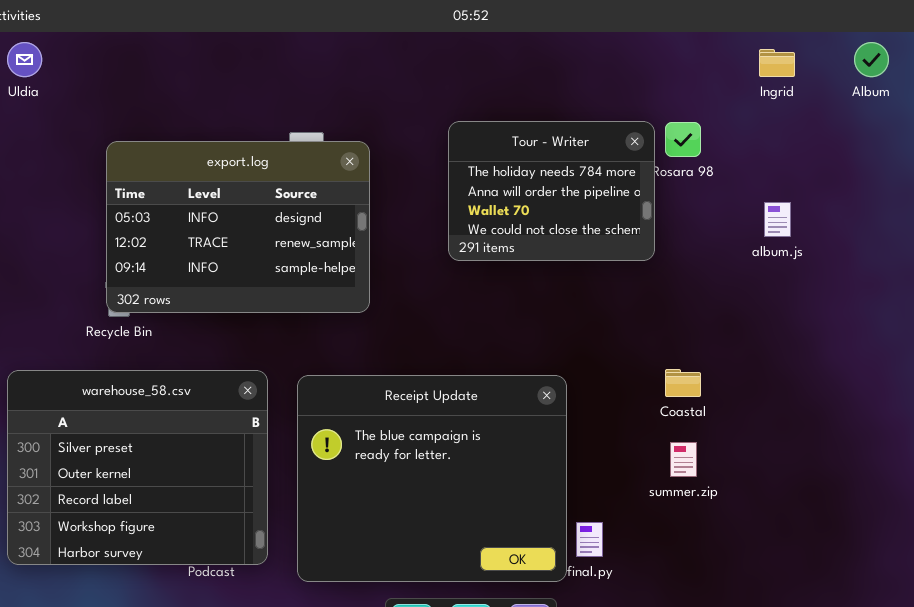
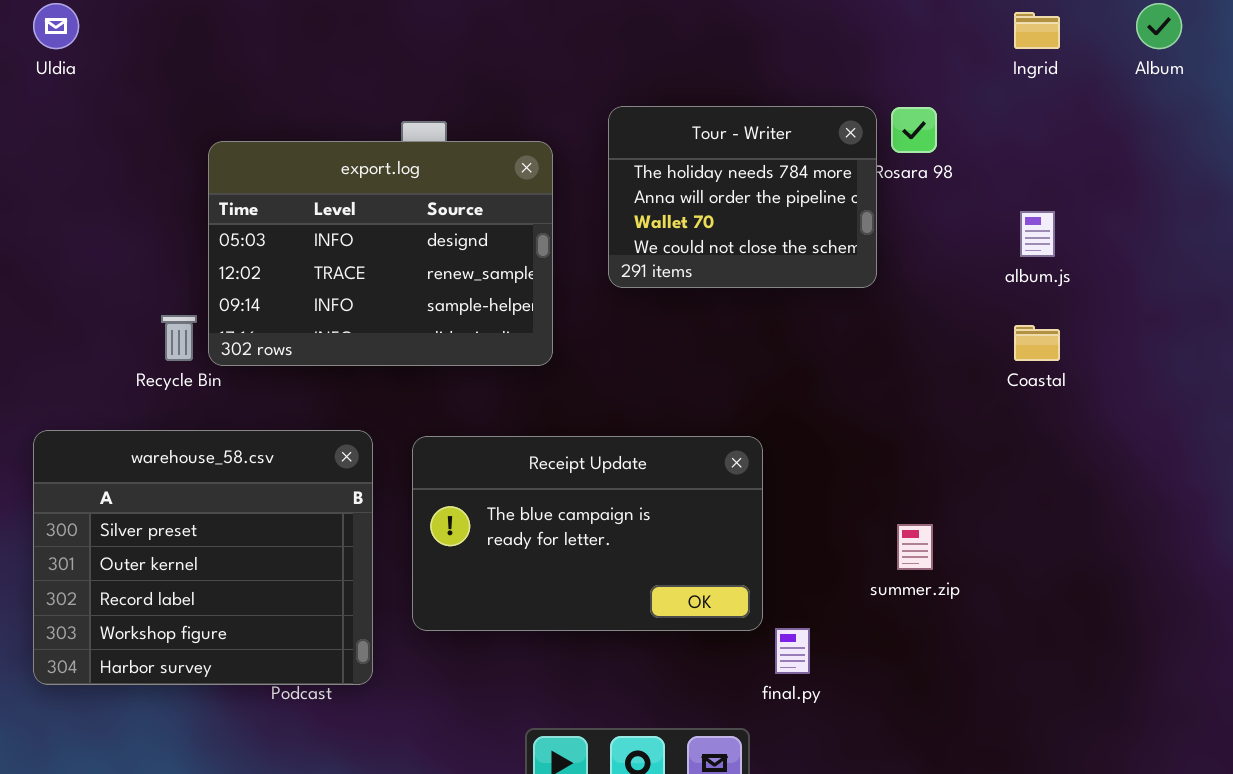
export.log: [106,141,370,313] -> [208,141,553,366], moved
Coastal: [665,369,701,397] -> [1014,325,1060,361], moved
Receipt Update: [297,375,567,582] -> [412,436,763,631], resized

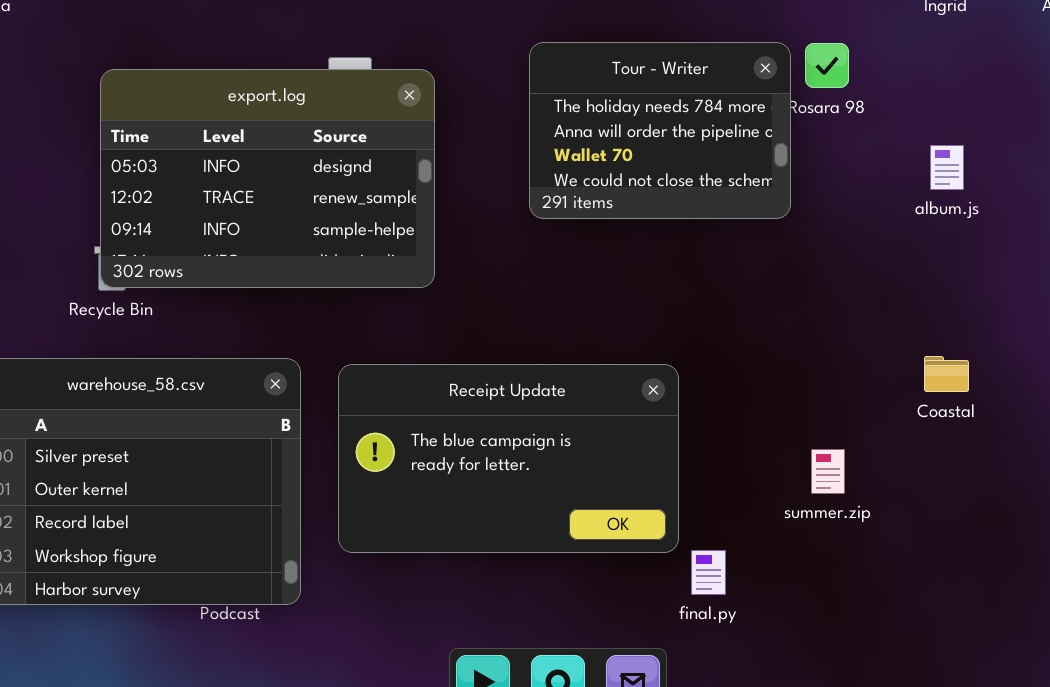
export.log: [208,141,553,366] -> [100,69,435,288], moved
Coastal: [1014,325,1060,361] -> [924,356,969,392], moved

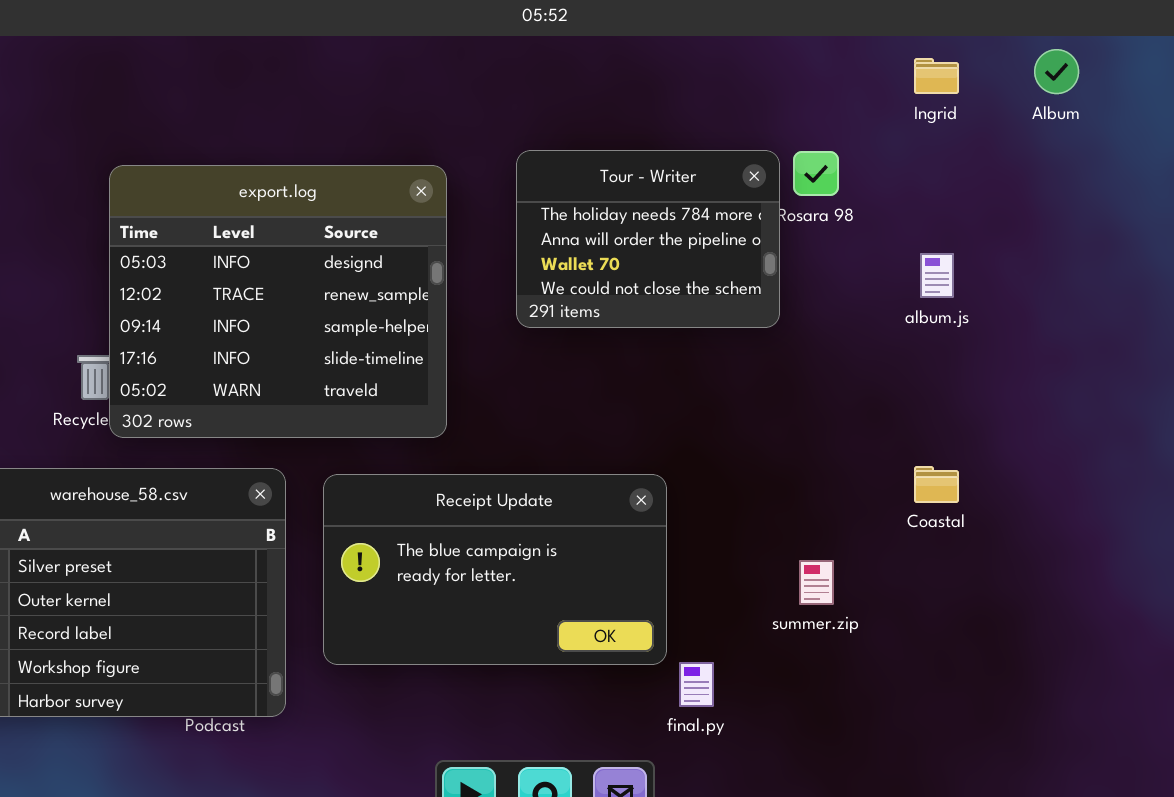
export.log: [100,69,435,288] -> [109,165,447,438], moved, resized

